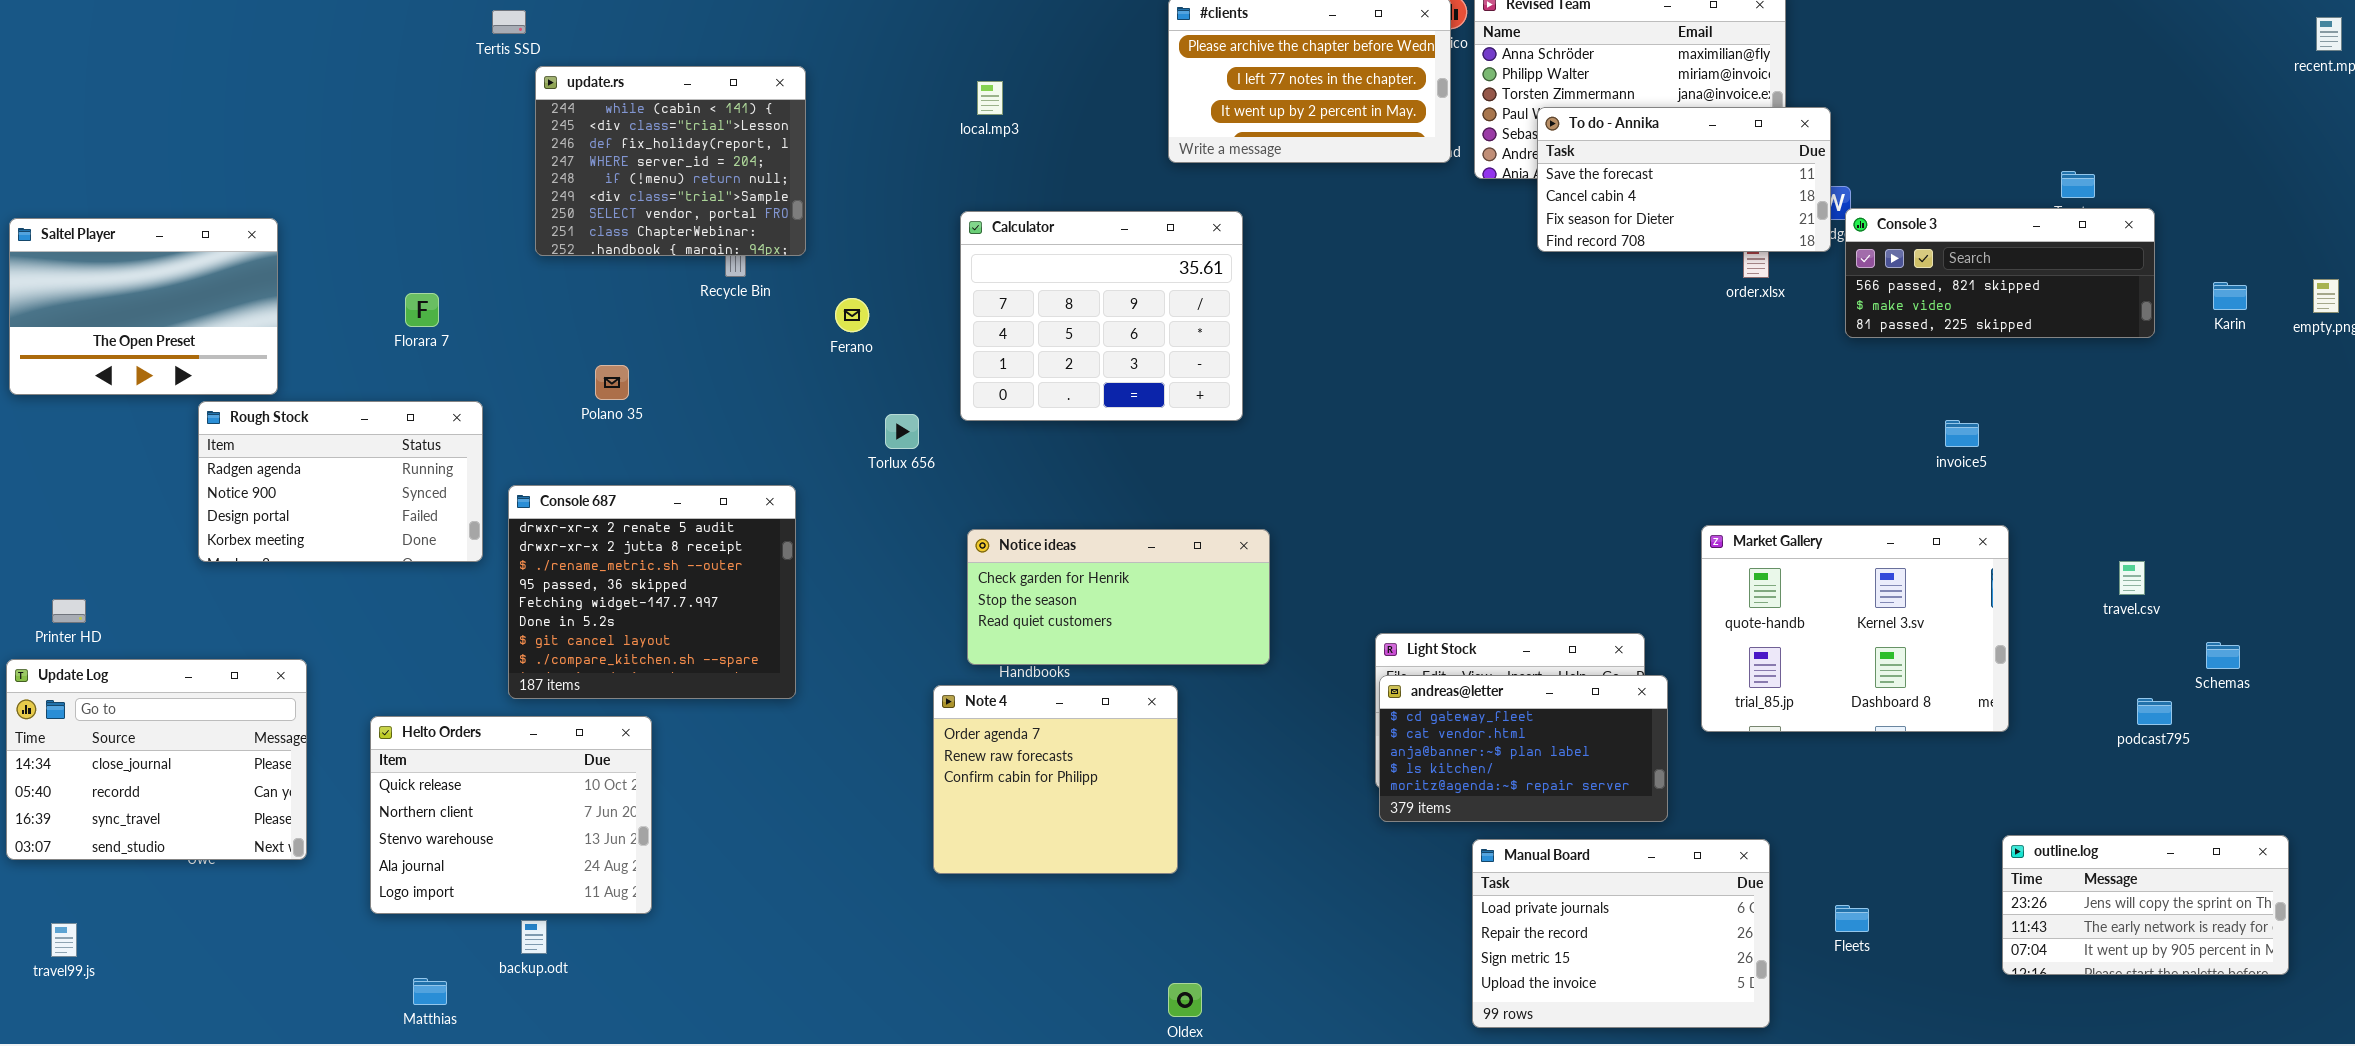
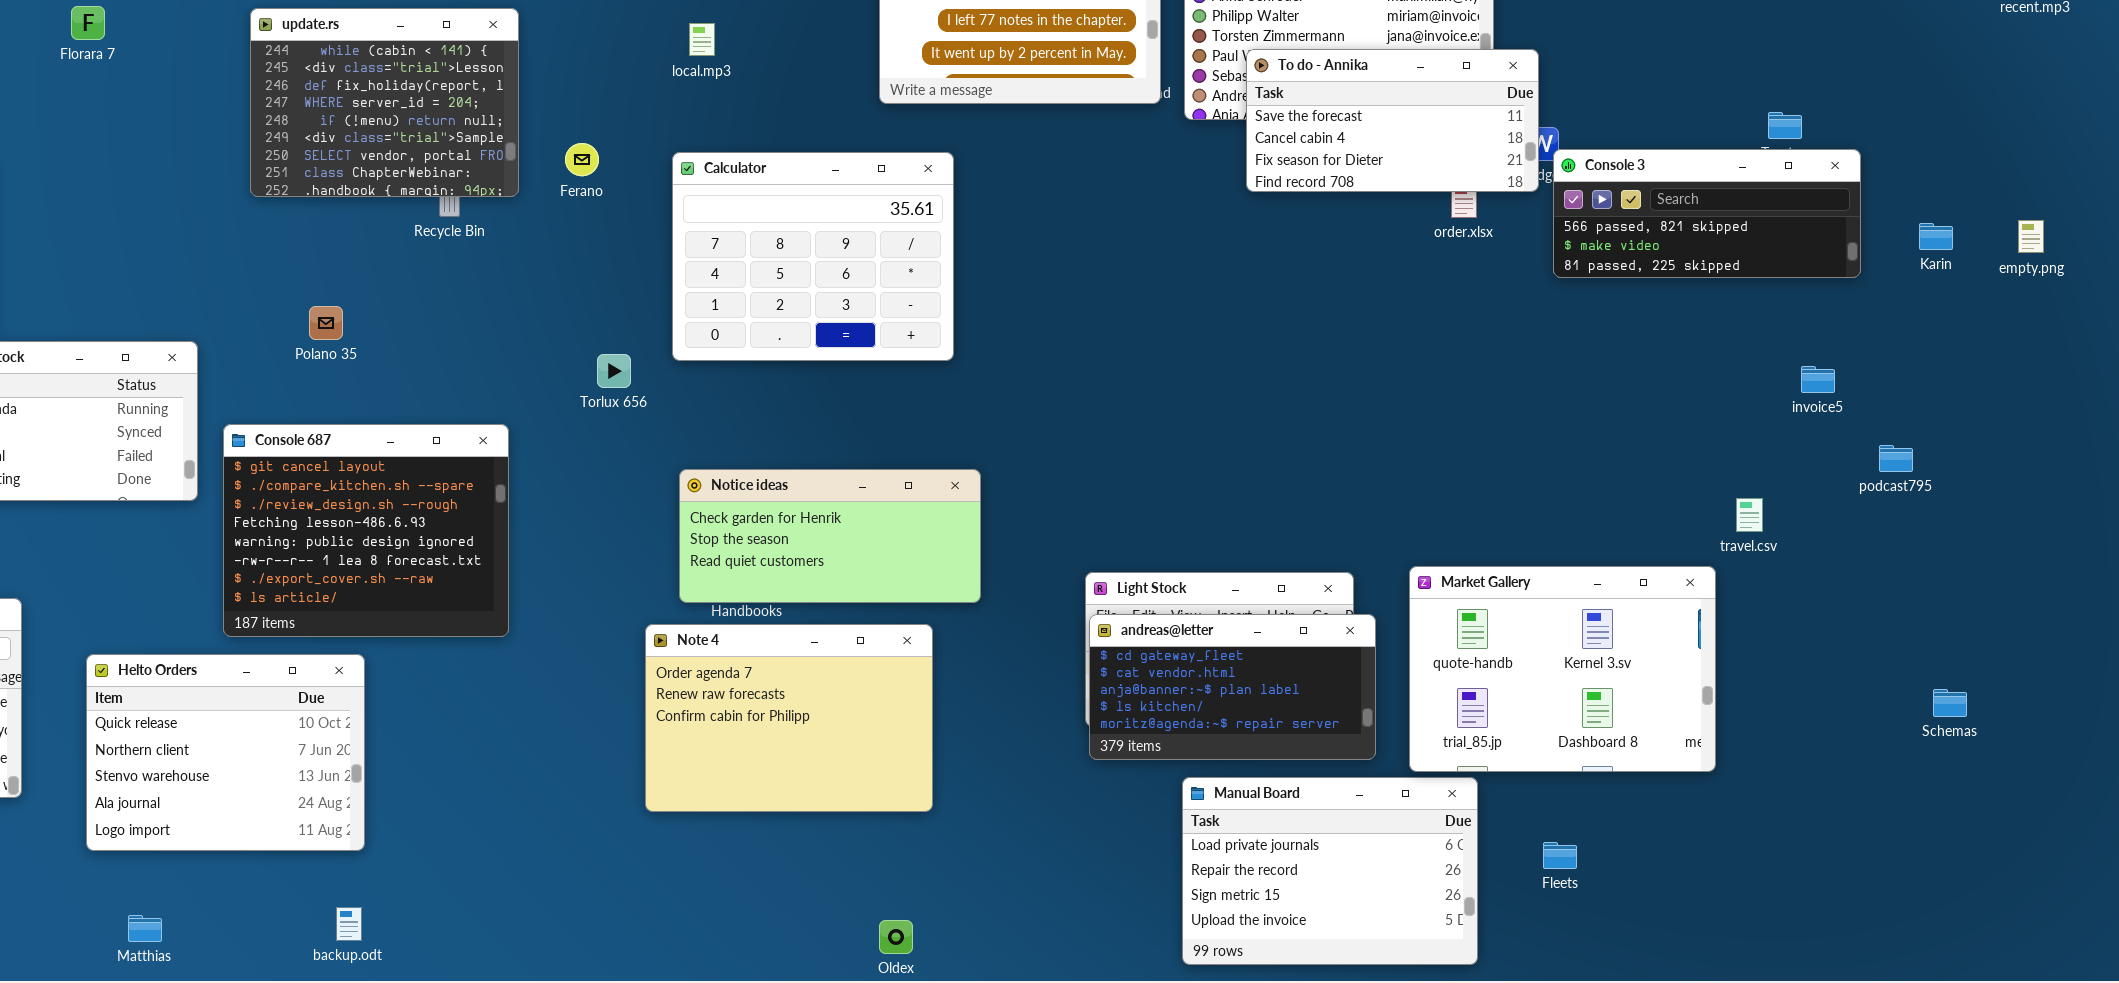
Florara 7: [405,293,439,327] -> [71,6,105,40], moved
Ferano: [835,298,869,332] -> [565,143,599,176], moved
invoice5: [1945,420,1979,447] -> [1801,366,1835,393], moved
Console 687: [508,485,796,699] -> [223,424,509,637], scrolled down 6 rows
Market Gallery: [1701,525,2009,732] -> [1409,566,1716,772], moved
travel.csv: [2119,561,2145,595] -> [1736,498,1763,532], moved
Schemas: [2206,642,2240,669] -> [1933,689,1967,717], moved
Note 4: [933,685,1178,874] -> [645,624,933,812], resized
podcast795: [2137,698,2172,725] -> [1879,445,1913,472], moved
outline.log: [2002,835,2289,975] -> none, closed
backup.odt: [521,920,547,954] -> [336,907,362,941], moved

